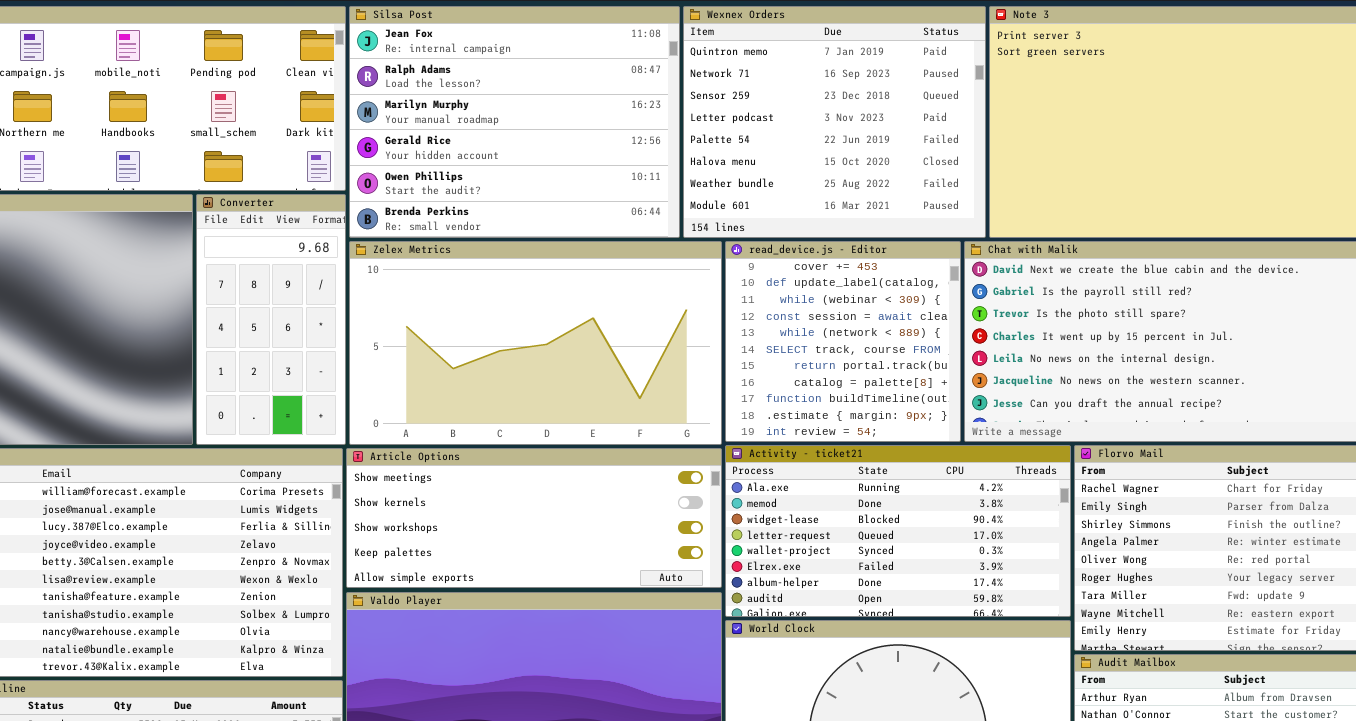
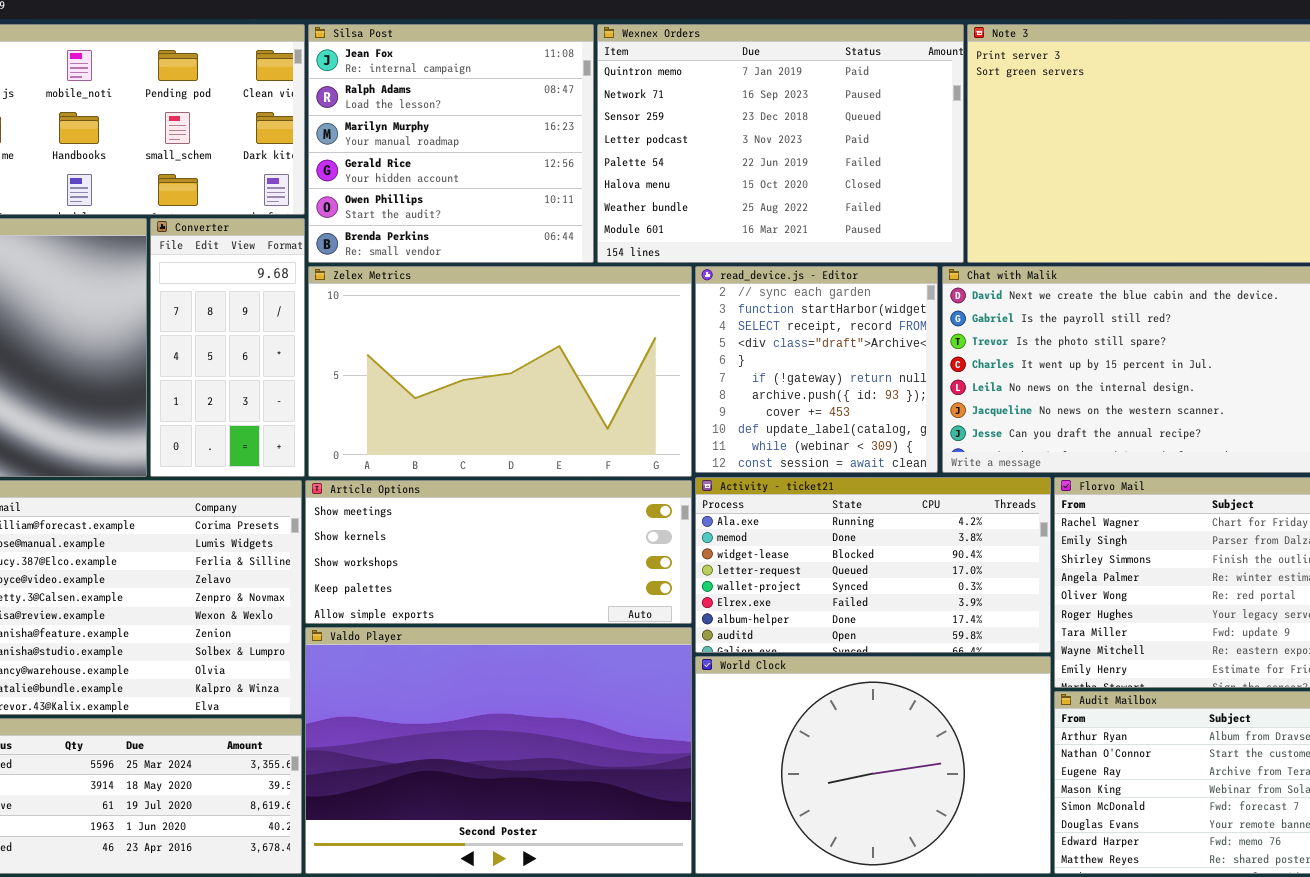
Silsa Post: [349,6,680,238] -> [308,24,594,263], resized
Wexnex Orders: [683,6,986,238] -> [597,24,964,263], resized
read_device.js - Editor: [725,241,961,442] -> [695,266,938,473], scrolled up 7 rows

